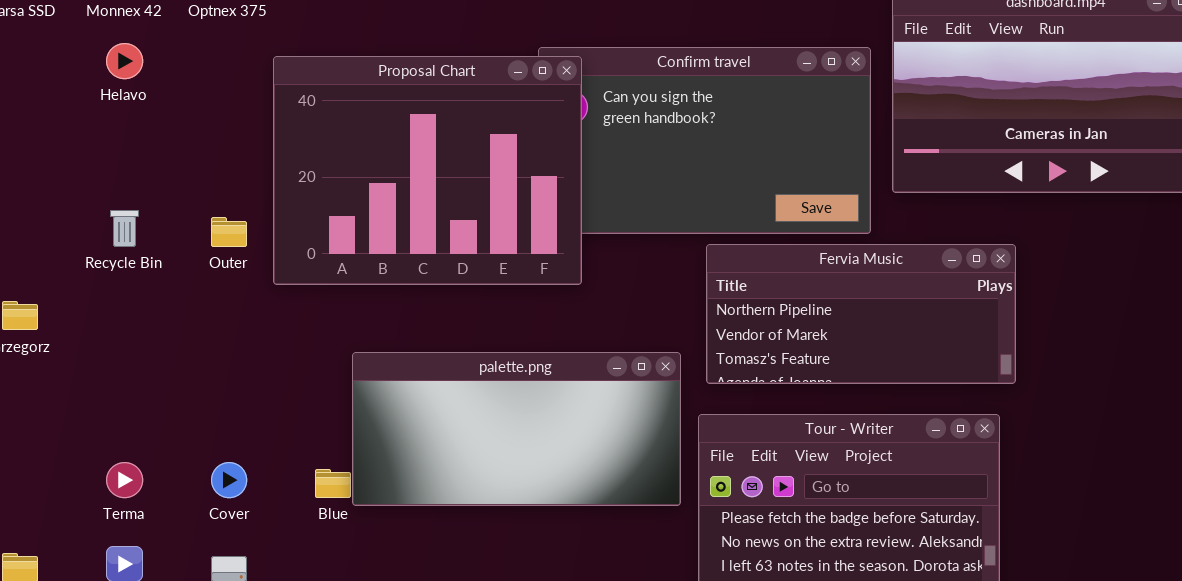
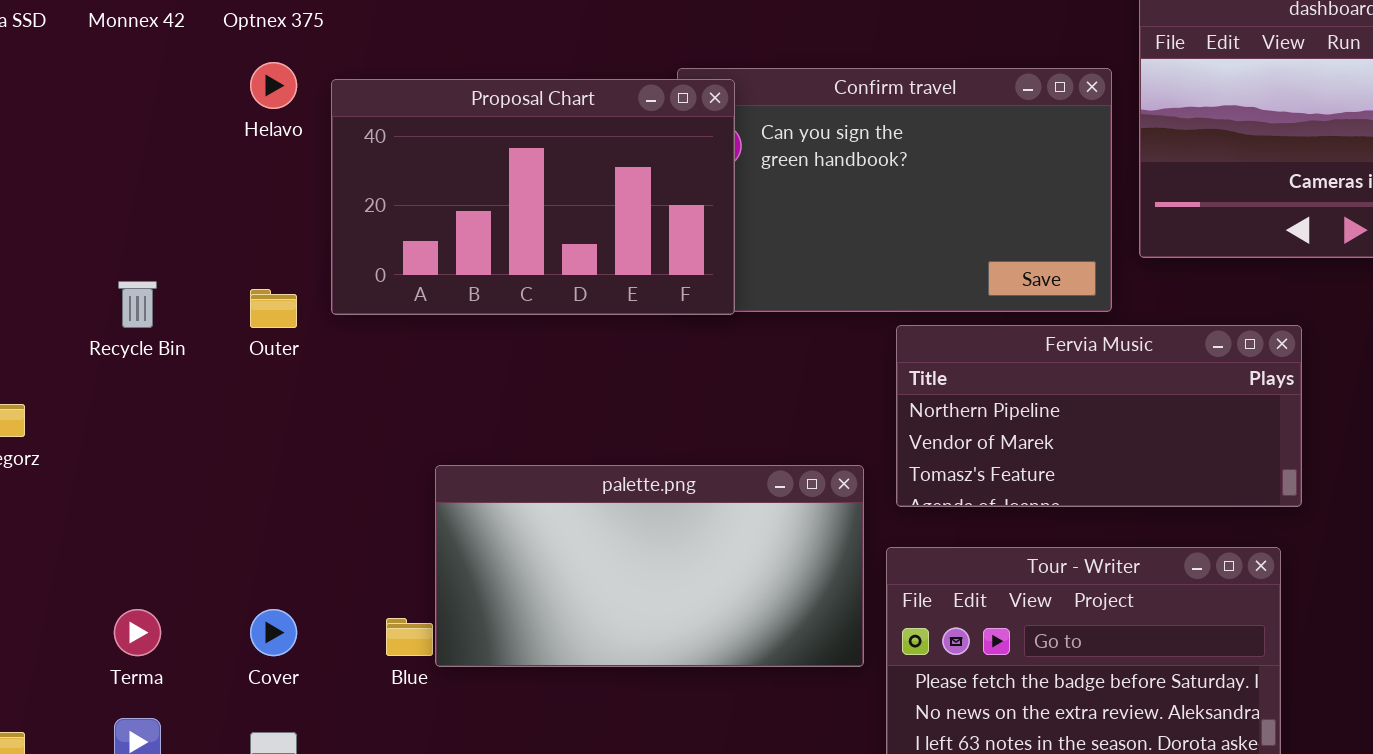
Helavo: [106,43,143,79] -> [250,62,297,109], moved
Proposal Chart: [273,56,582,285] -> [331,79,735,315], resized

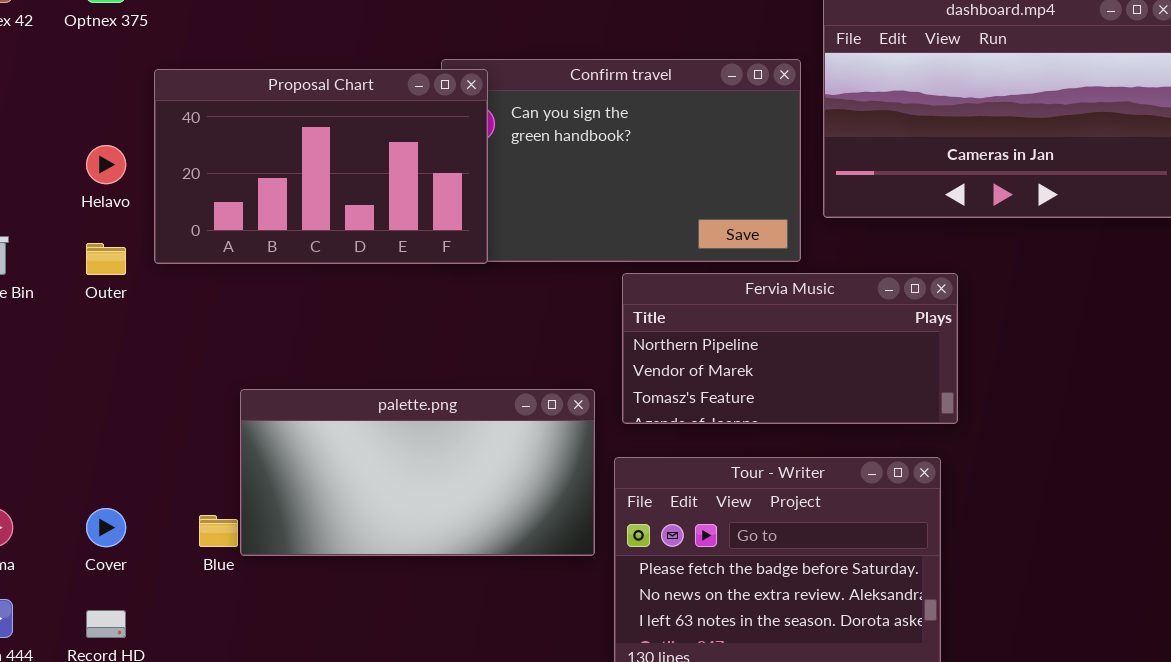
Helavo: [250,62,297,109] -> [86,145,126,184], moved

